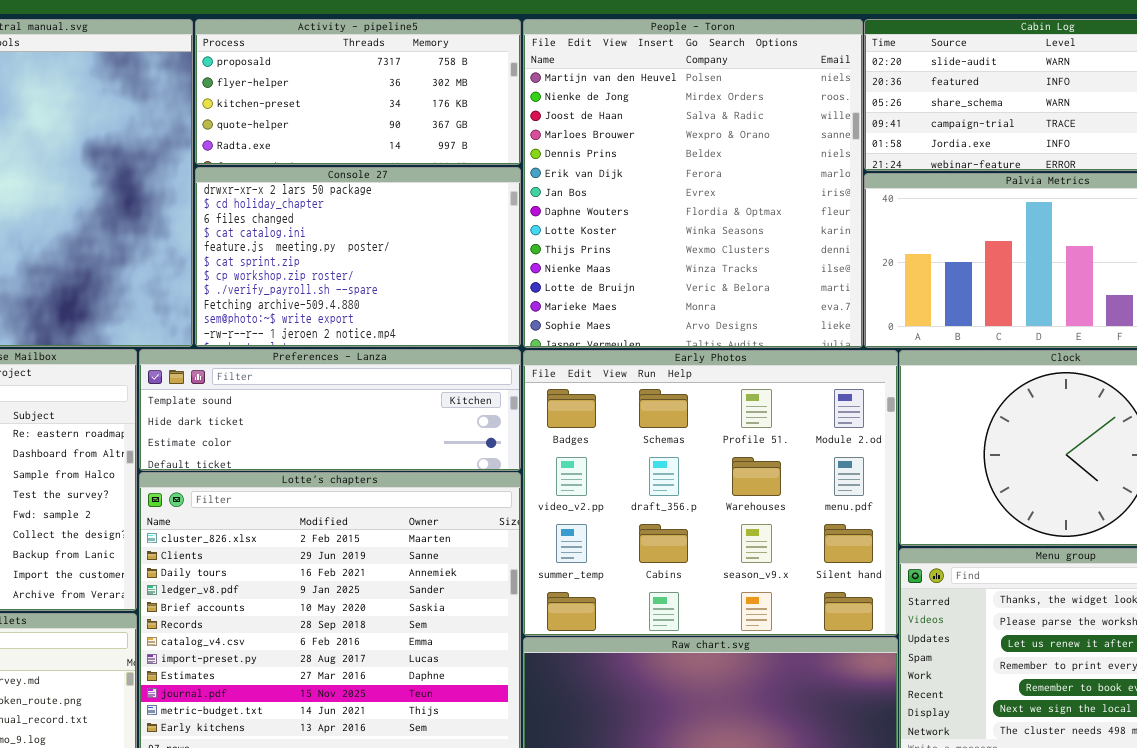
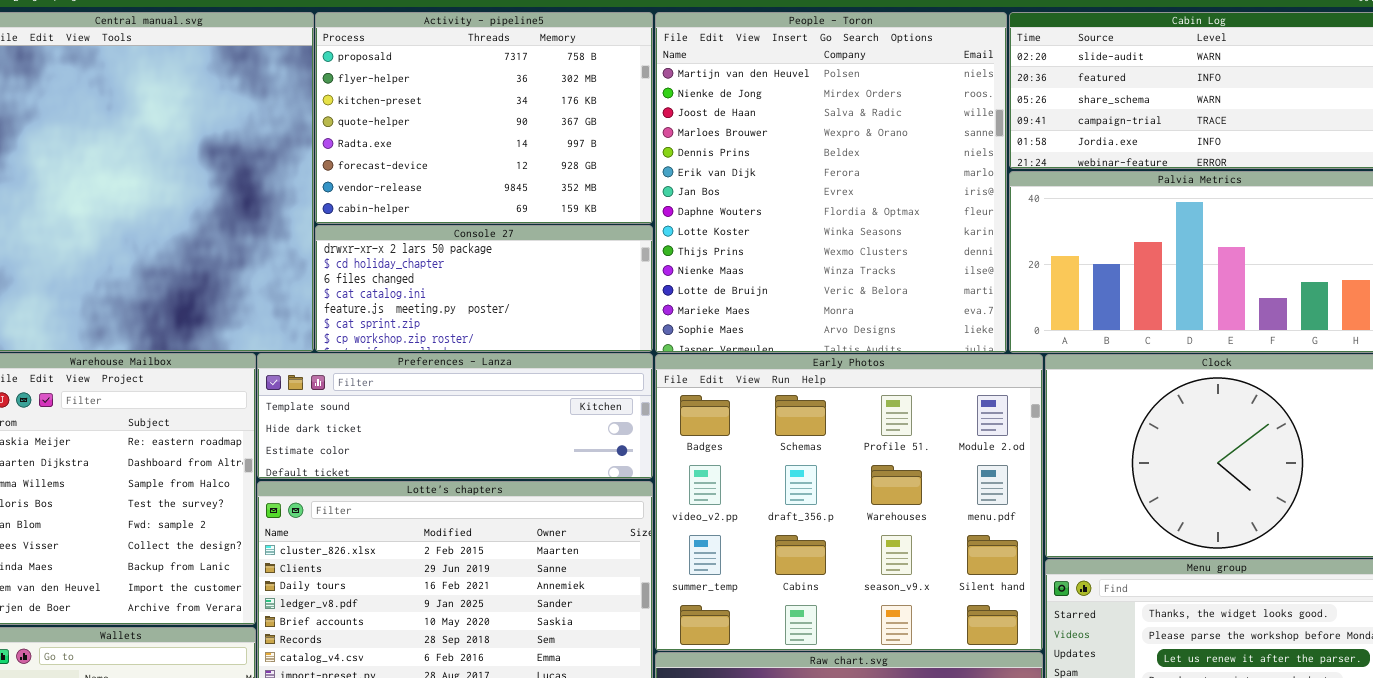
Activity - pipeline5: [195,19,521,165] -> [315,12,653,224], resized
Console 27: [195,167,521,347] -> [315,225,653,352], resized

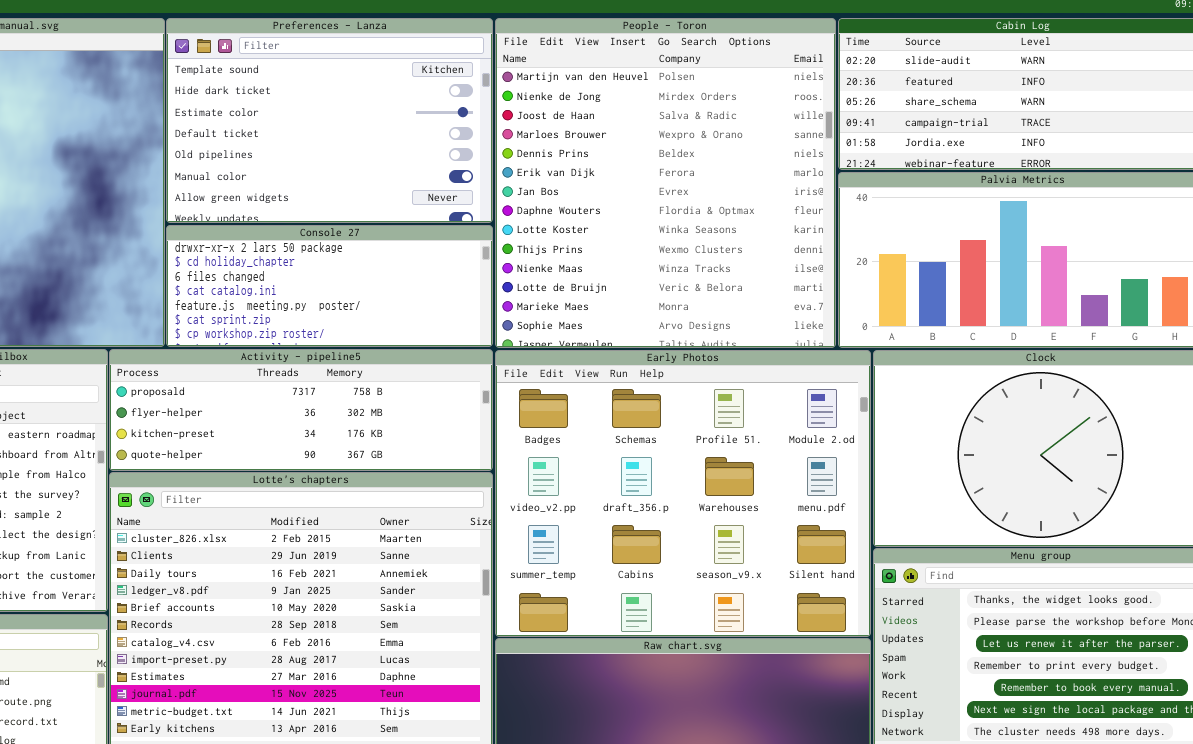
Activity - pipeline5: [315,12,653,224] -> [109,349,493,471], moved, resized
Preferences - Lanza: [257,353,653,479] -> [166,18,493,223], moved, resized

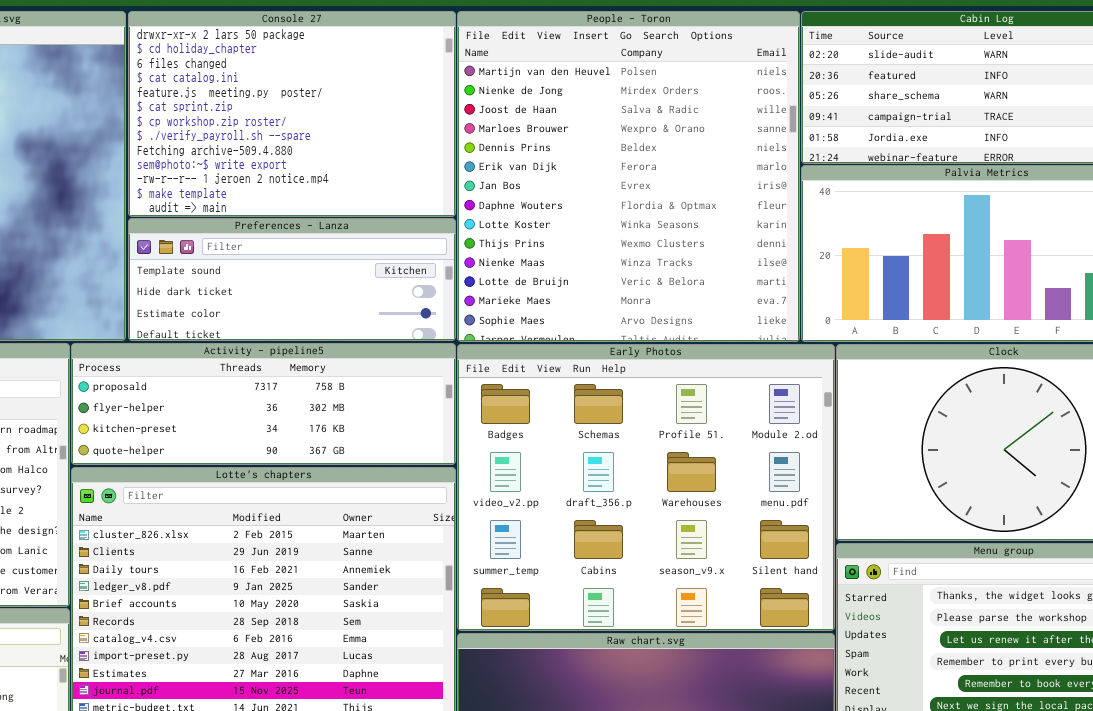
Preferences - Lanza: [166,18,493,223] -> [128,218,456,341], moved, resized
Console 27: [166,225,493,347] -> [128,11,456,217], moved, resized

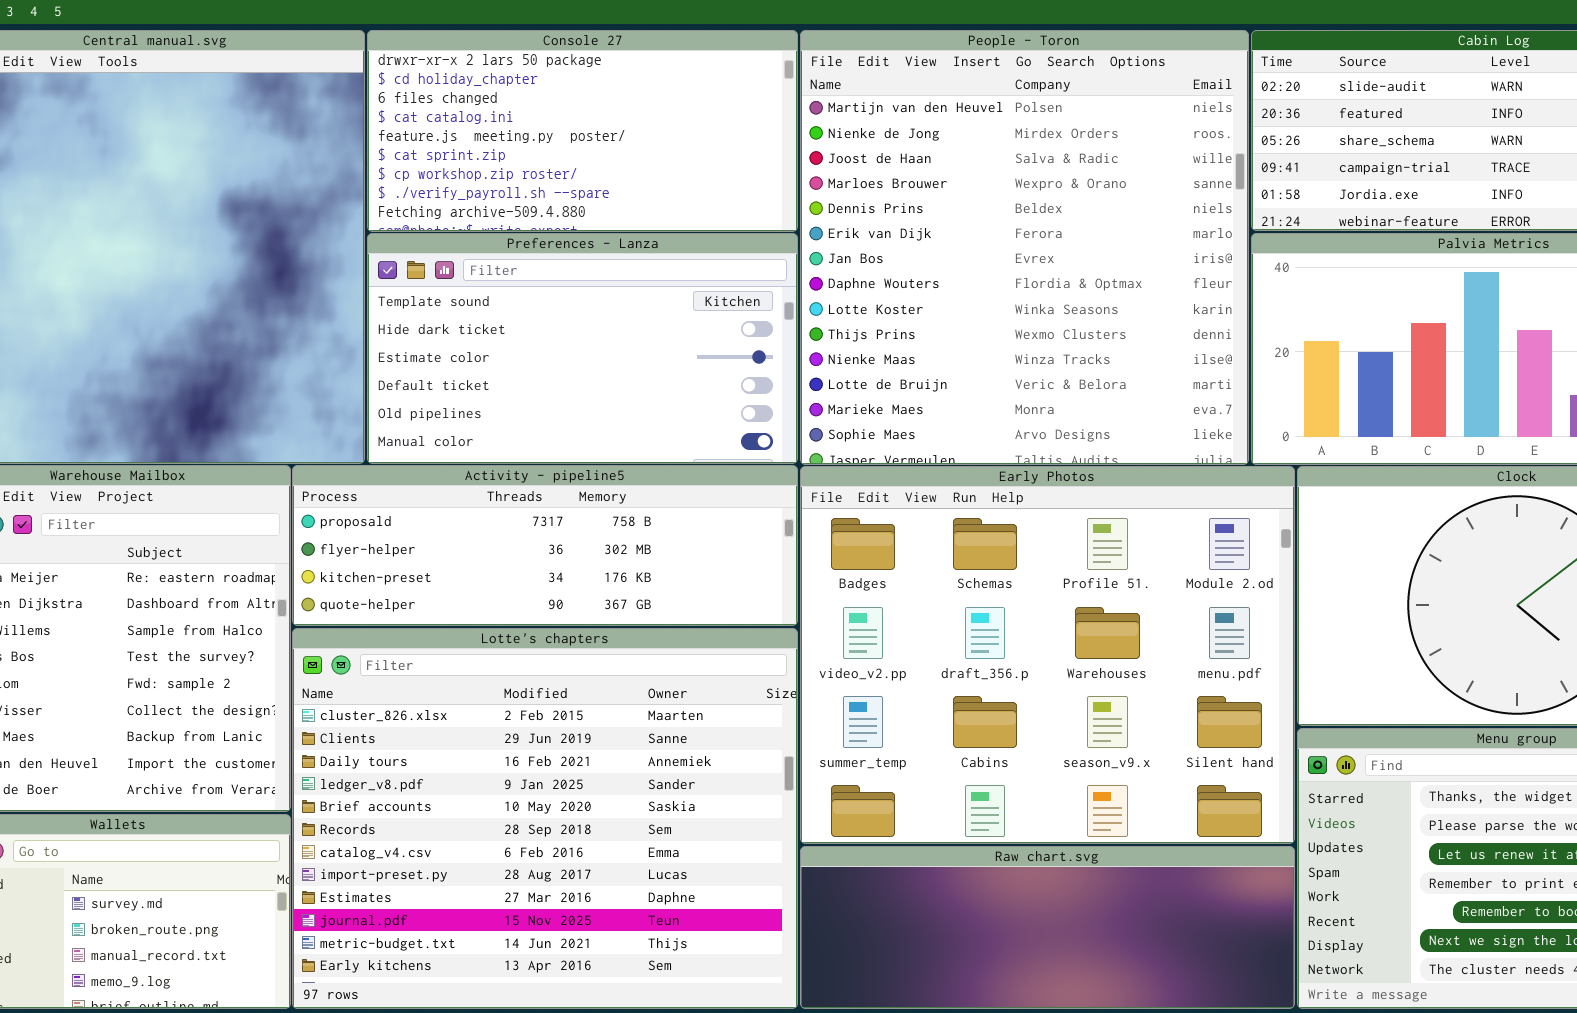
Console 27: [128,11,456,217] -> [367,30,798,232], resized
Preferences - Lanza: [128,218,456,341] -> [367,233,798,464], resized

